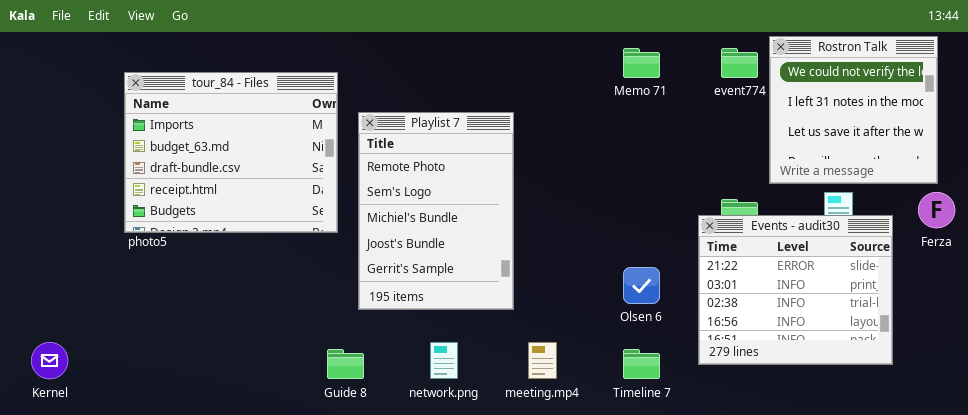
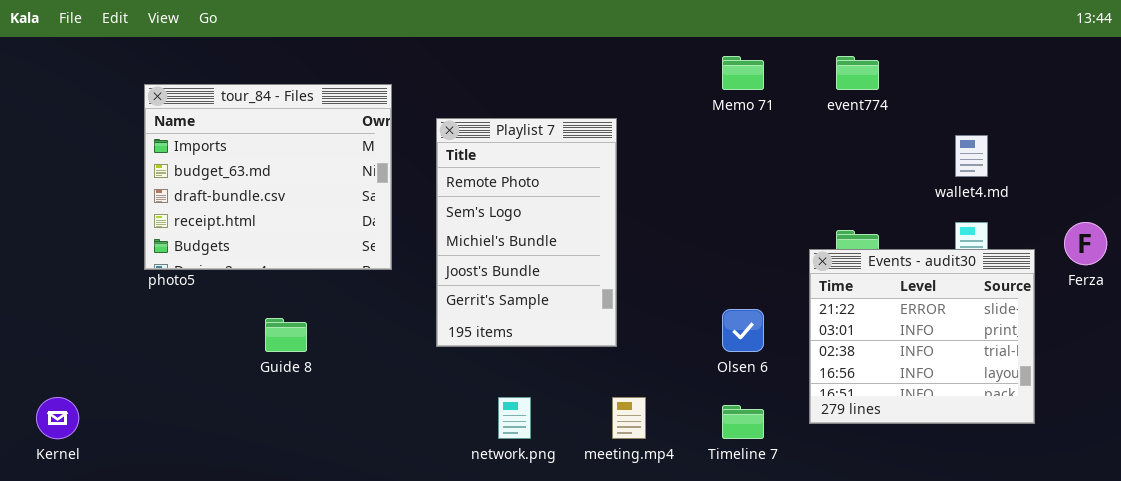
Rostron Talk: [769,36,938,184] -> none, closed
Playlist 7: [358,112,514,310] -> [436,118,617,347], moved
Guide 8: [327,349,364,379] -> [265,318,307,352], moved

